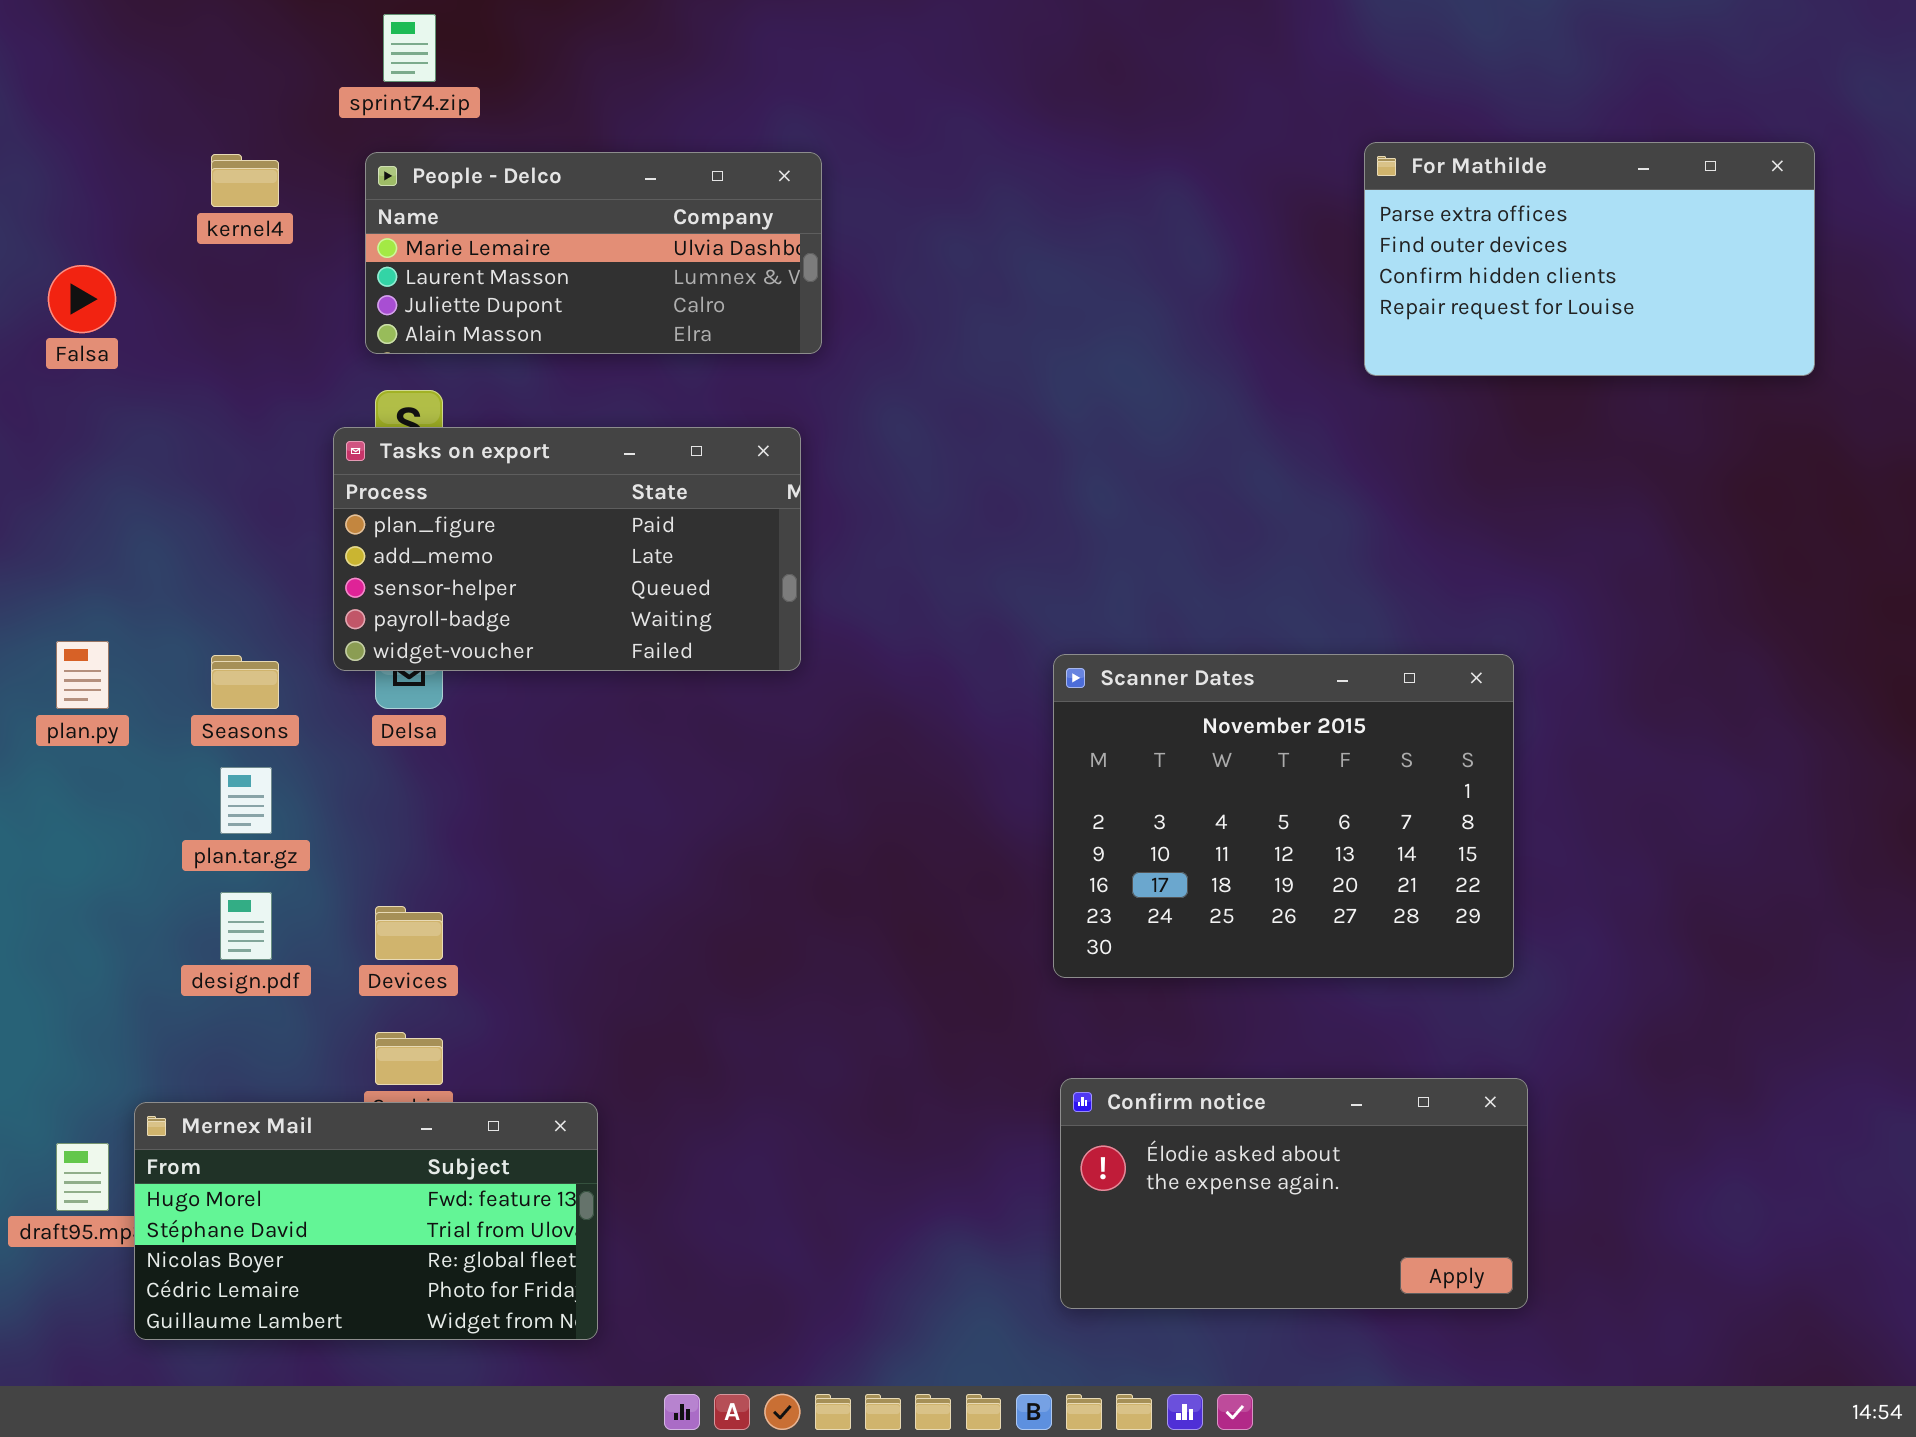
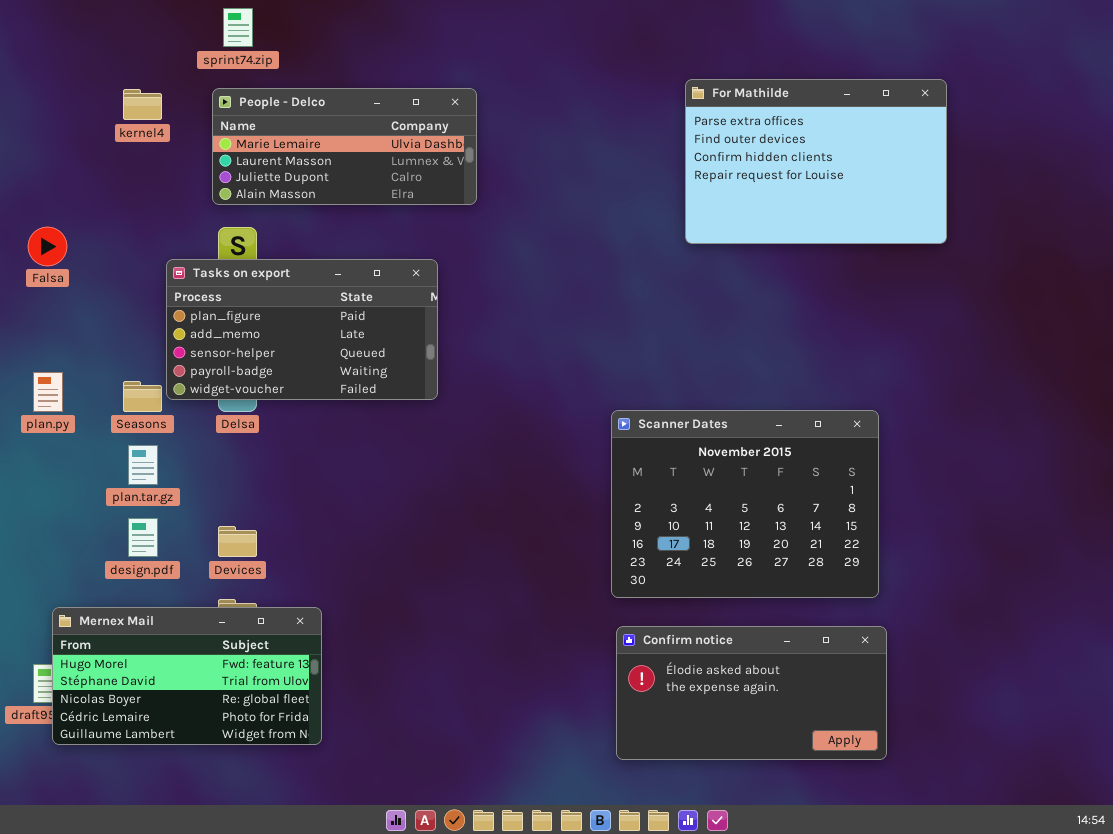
For Mathilde: [1364,142,1815,376] -> [685,79,947,244], moved, resized
Falsa: [48,265,116,333] -> [28,227,67,266], moved
Tasks on export: [333,427,801,671] -> [166,259,438,400], moved
Scanner Dates: [1053,654,1514,978] -> [611,410,879,598], moved
Mernex Mail: [134,1102,598,1340] -> [52,607,322,745], moved

